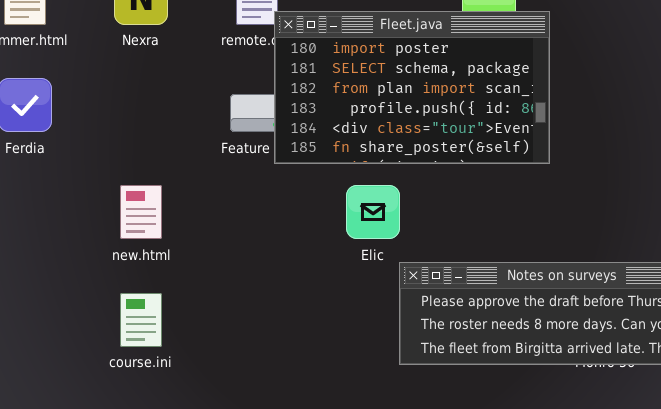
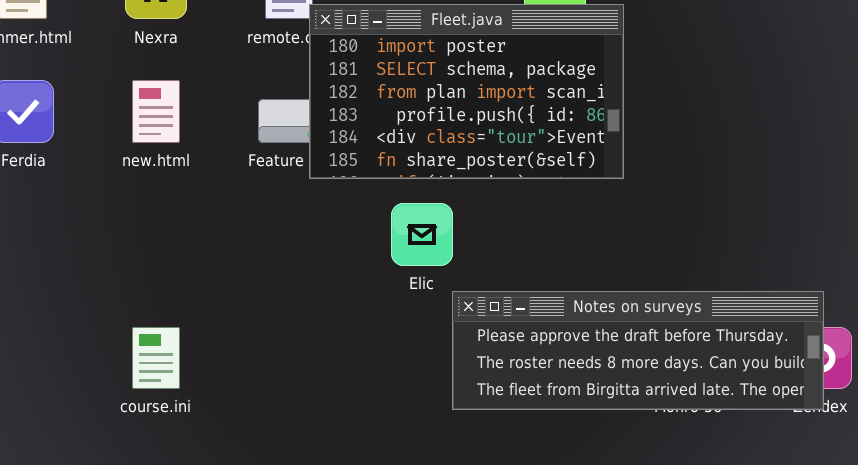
new.html: [120,185,162,239] -> [132,80,180,143], moved

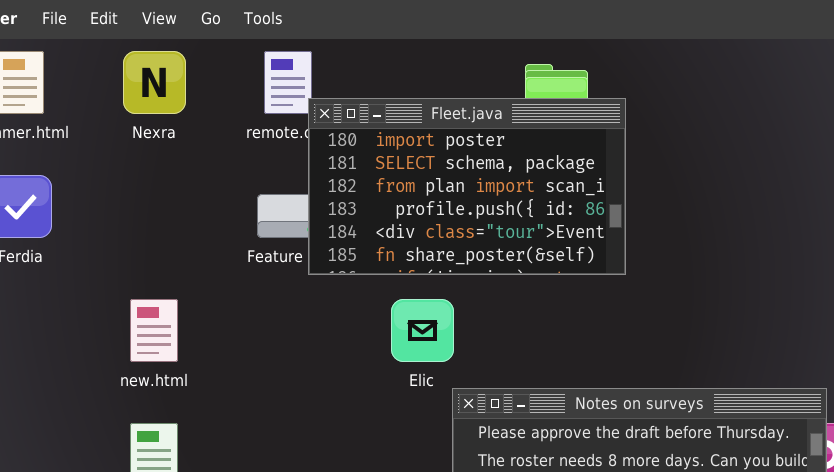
new.html: [132,80,180,143] -> [130,299,178,362], moved

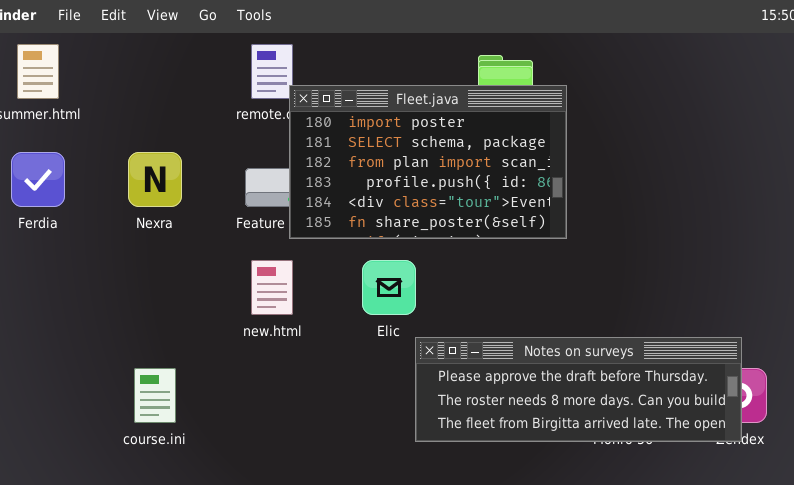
Nexra: [123,51,186,114] -> [128,152,182,207], moved
new.html: [130,299,178,362] -> [251,260,293,315], moved

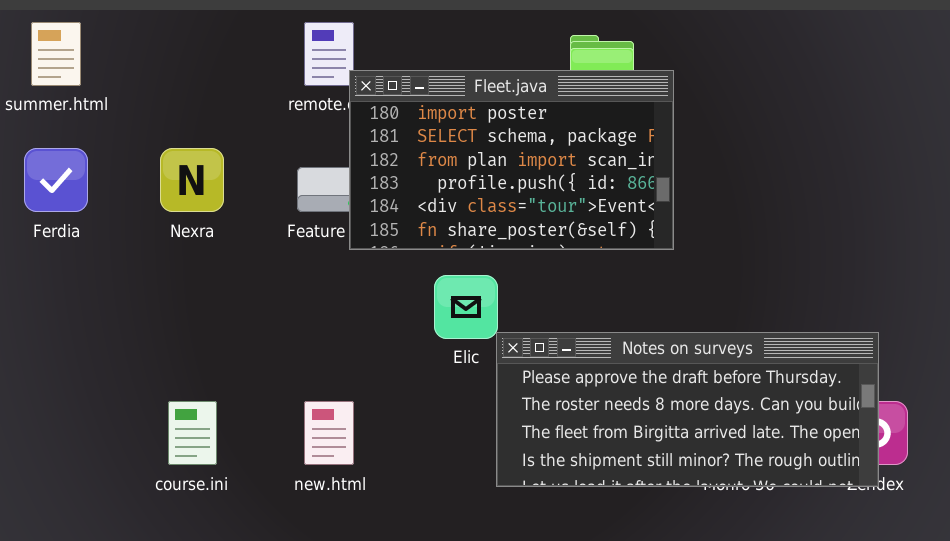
new.html: [251,260,293,315] -> [304,401,354,465], moved
Notes on surveys: [415,337,742,442] -> [496,332,879,487], resized

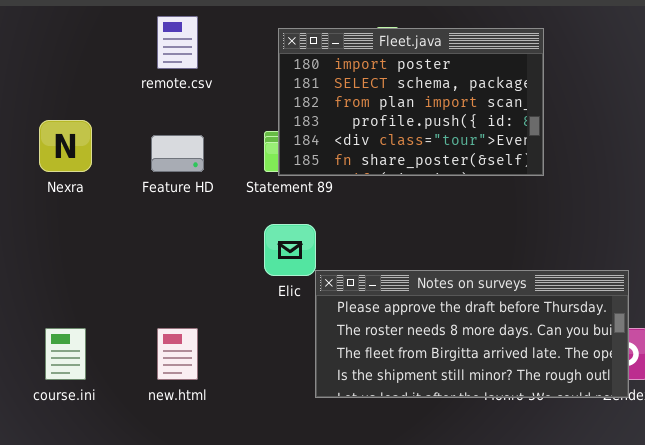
Fleet.java: [349,70,674,250] -> [278,28,544,176], moved

